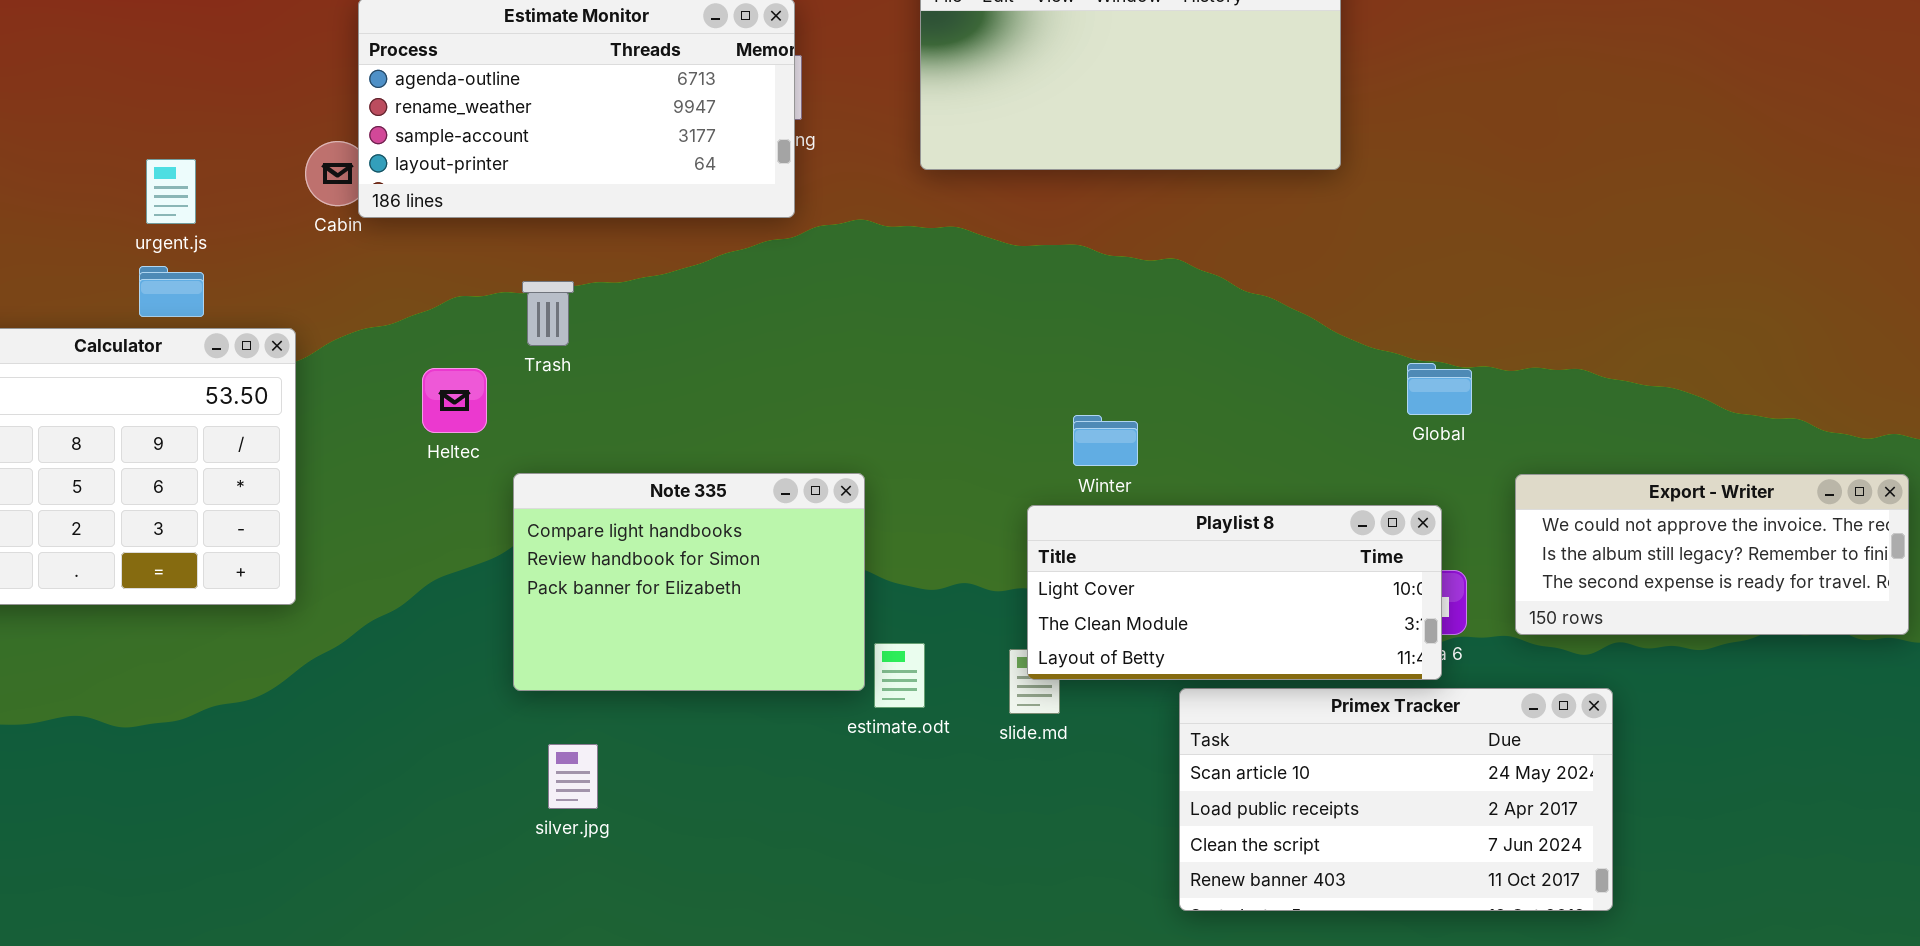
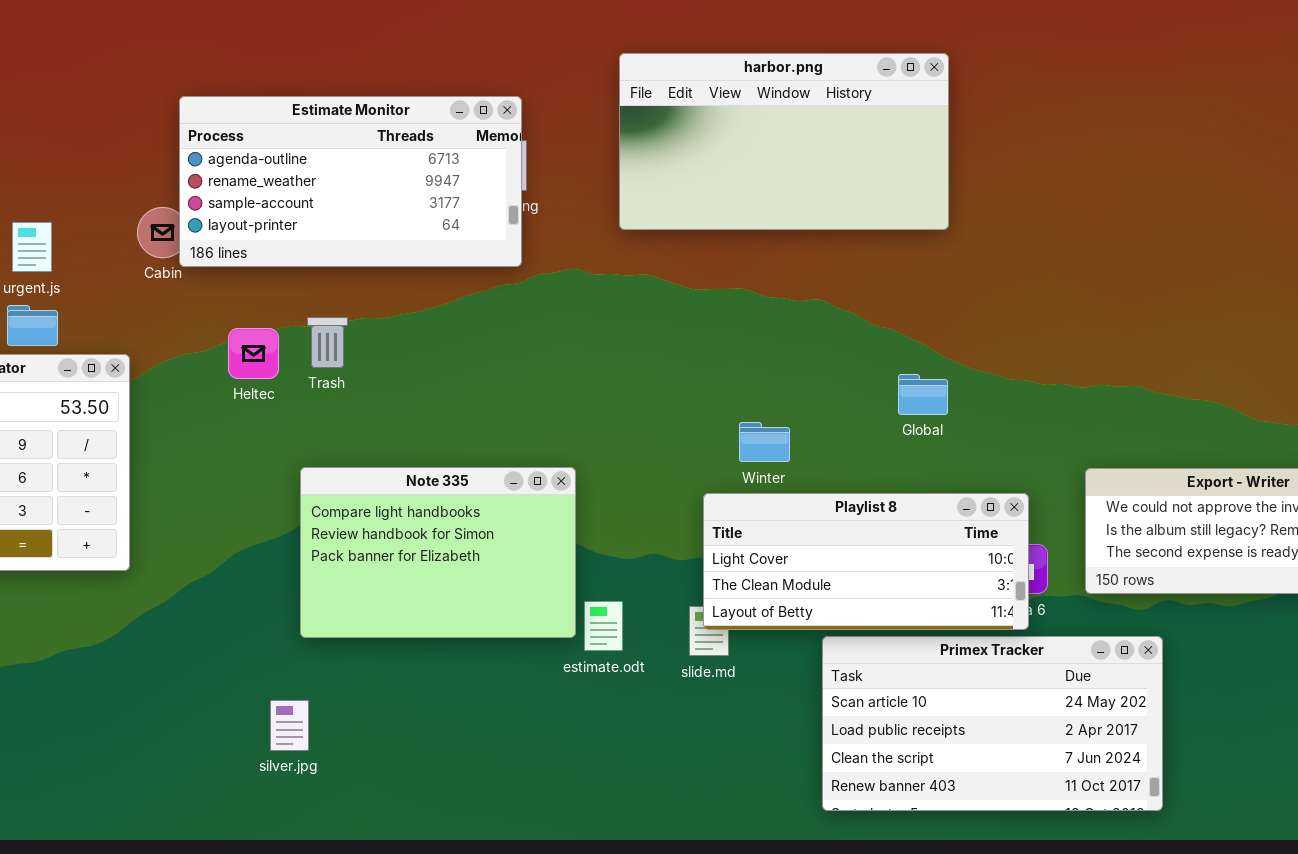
Global: [1407,363,1472,415] -> [898,374,948,415], moved
Heltec: [422,368,487,433] -> [228,328,279,379], moved
silver.jpg: [548,744,598,809] -> [270,700,309,751], moved

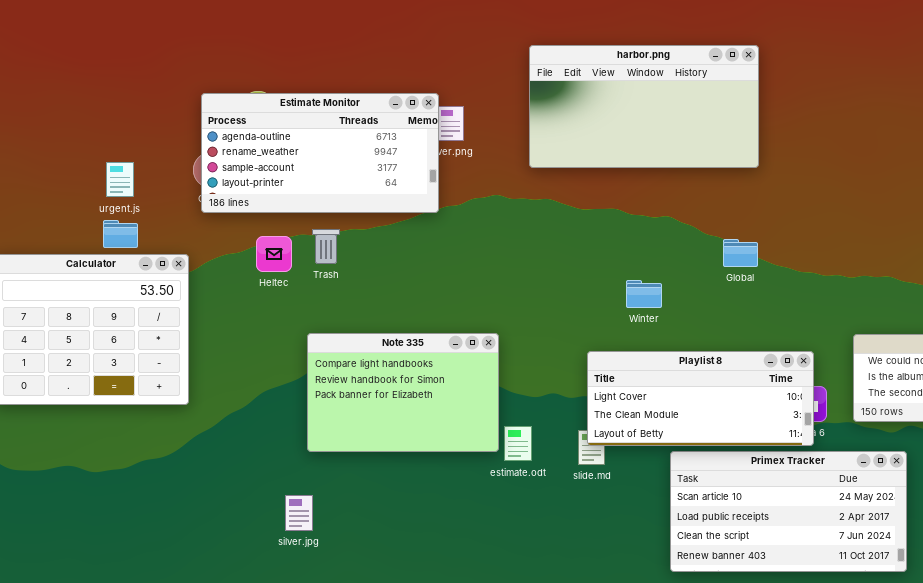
Estimate Monitor: [179,96,522,267] -> [201,93,439,213], moved
Global: [898,374,948,415] -> [723,239,758,267], moved
Winter: [739,422,790,462] -> [626,280,662,308], moved

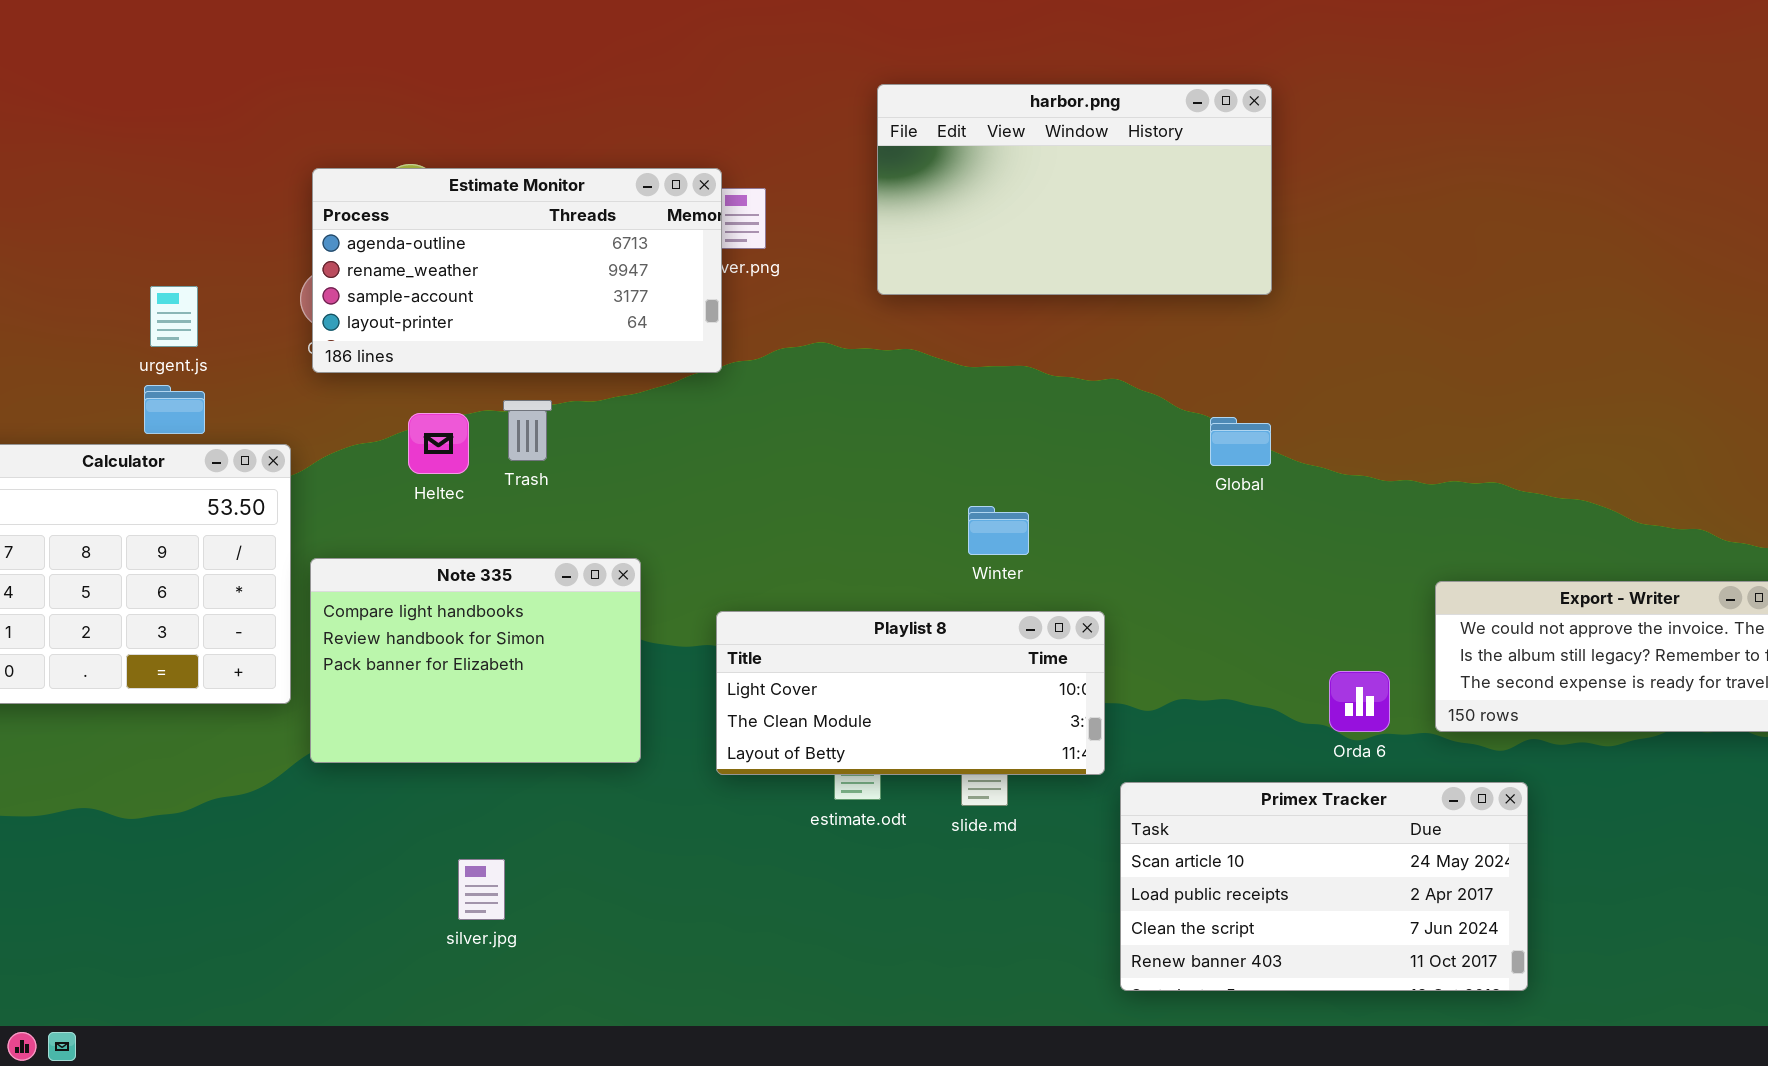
Winter: [626,280,662,308] -> [968,506,1029,555], moved
Note 335: [307,333,499,452] -> [310,558,641,763], moved
Playlist 8: [587,351,814,446] -> [716,611,1105,775], moved

